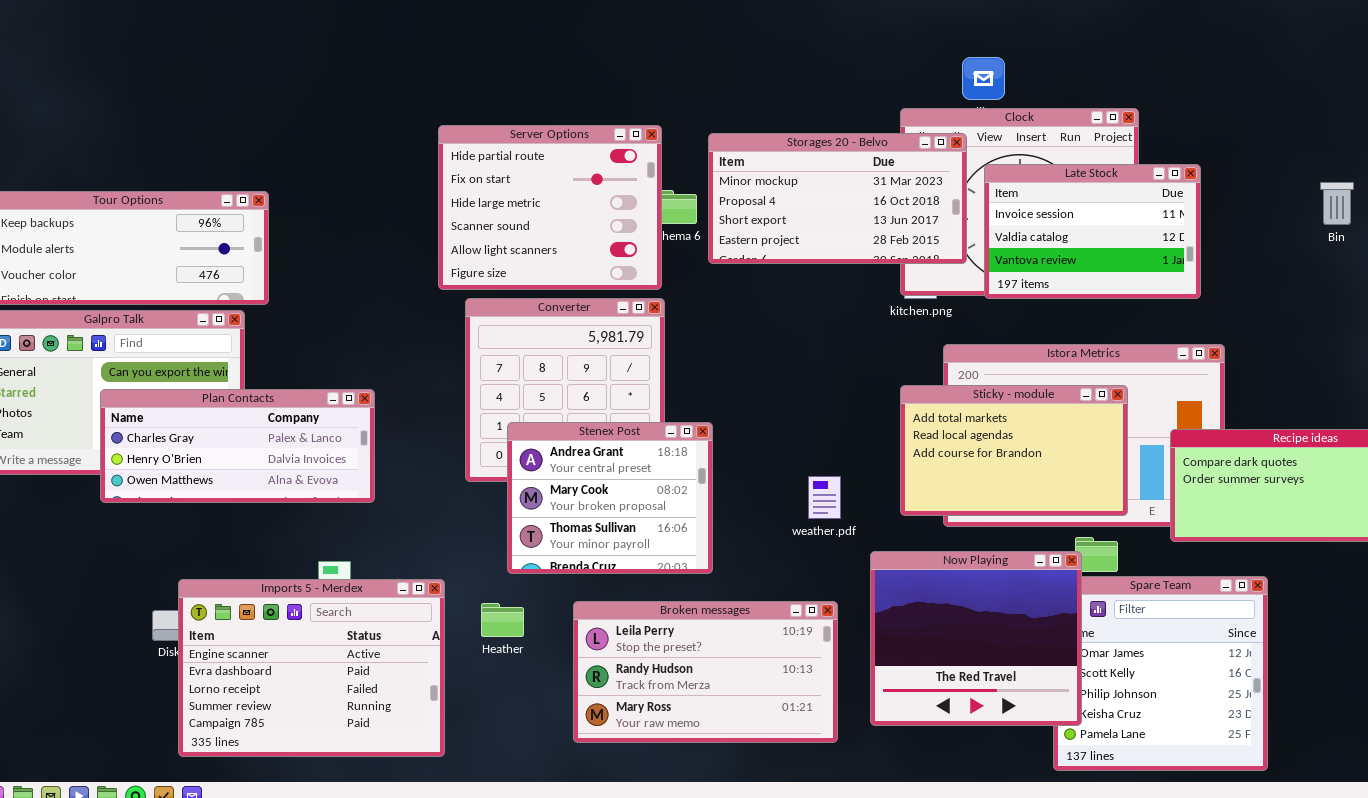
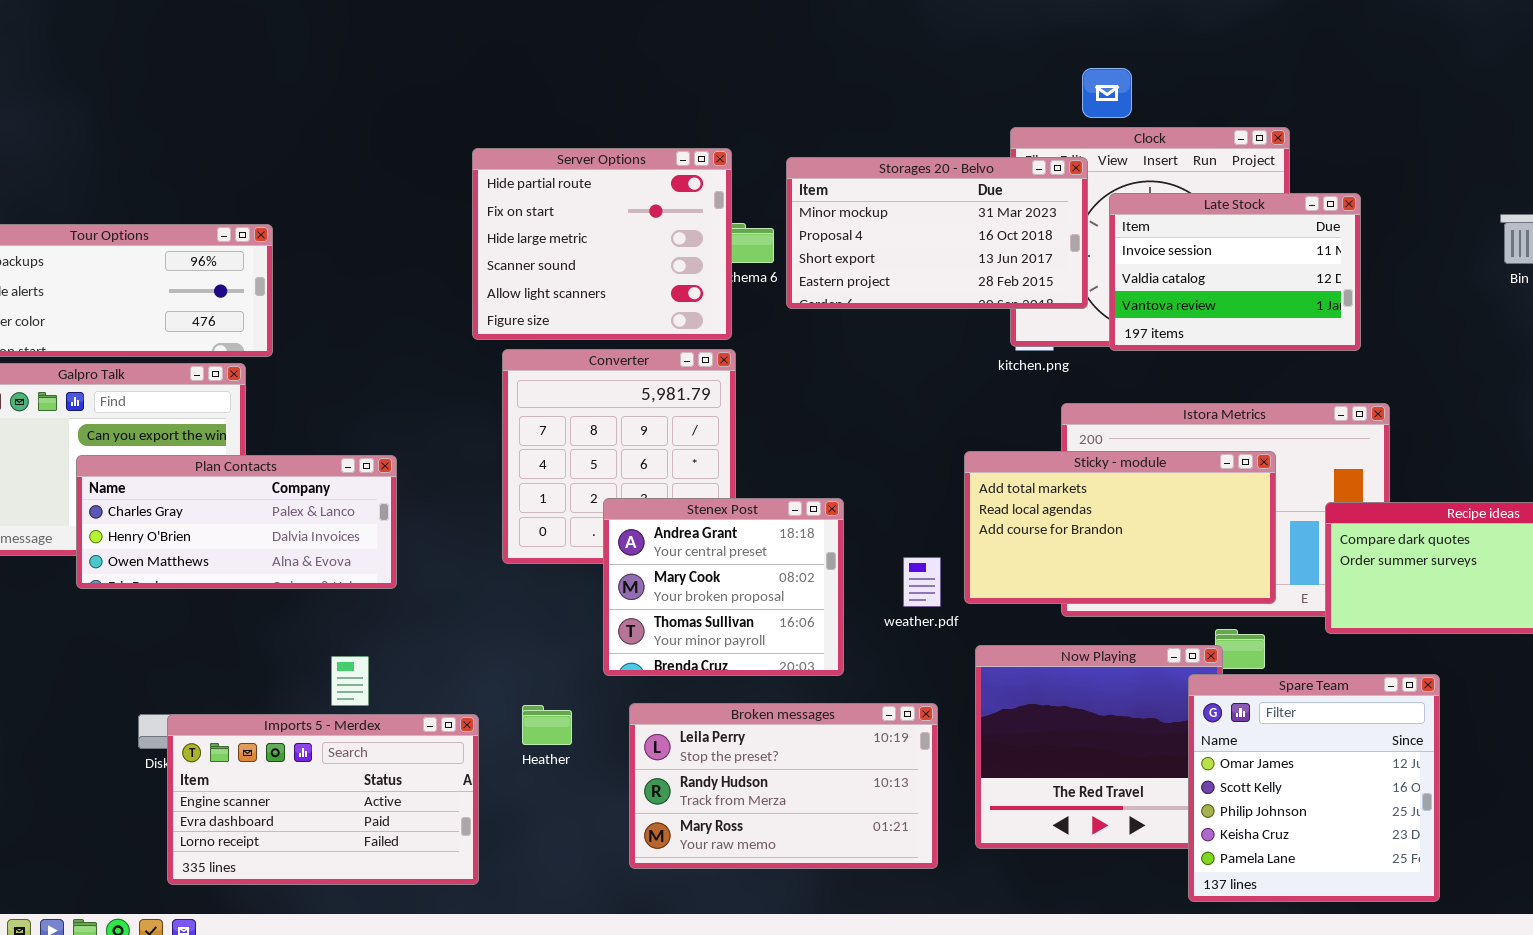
Sticky - module: [900,385,1128,516] -> [964,451,1276,604], resized
Stenex Post: [507,422,713,574] -> [603,498,844,676], moved
Spare Team: [1053,576,1268,771] -> [1188,674,1440,902], raised
Imports 5 - Merdex: [178,579,445,757] -> [167,714,479,885], resized

